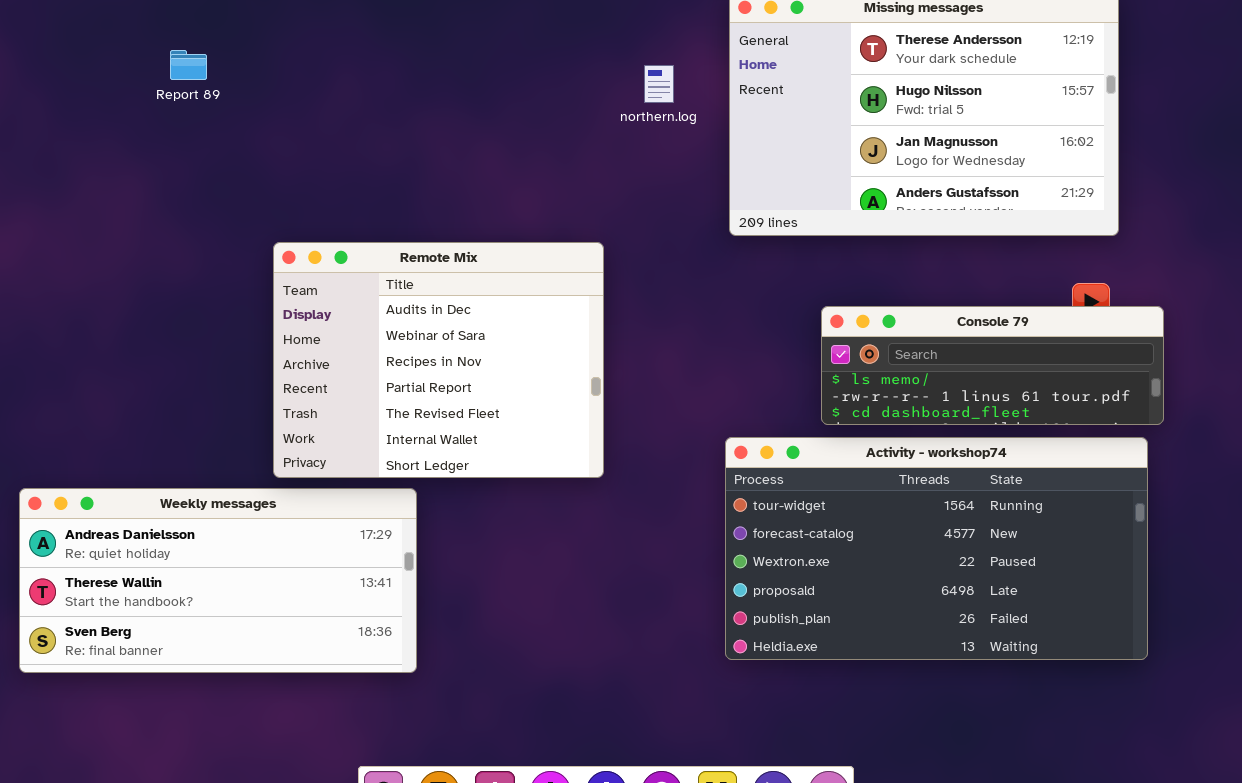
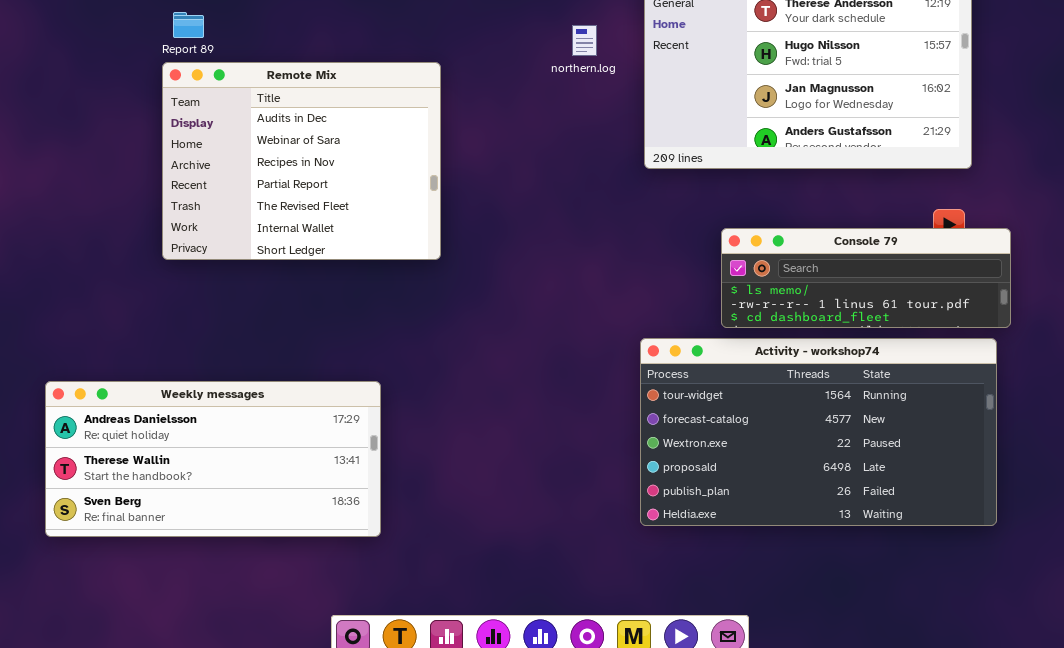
Remote Mix: [273,242,604,478] -> [162,62,441,260], moved

